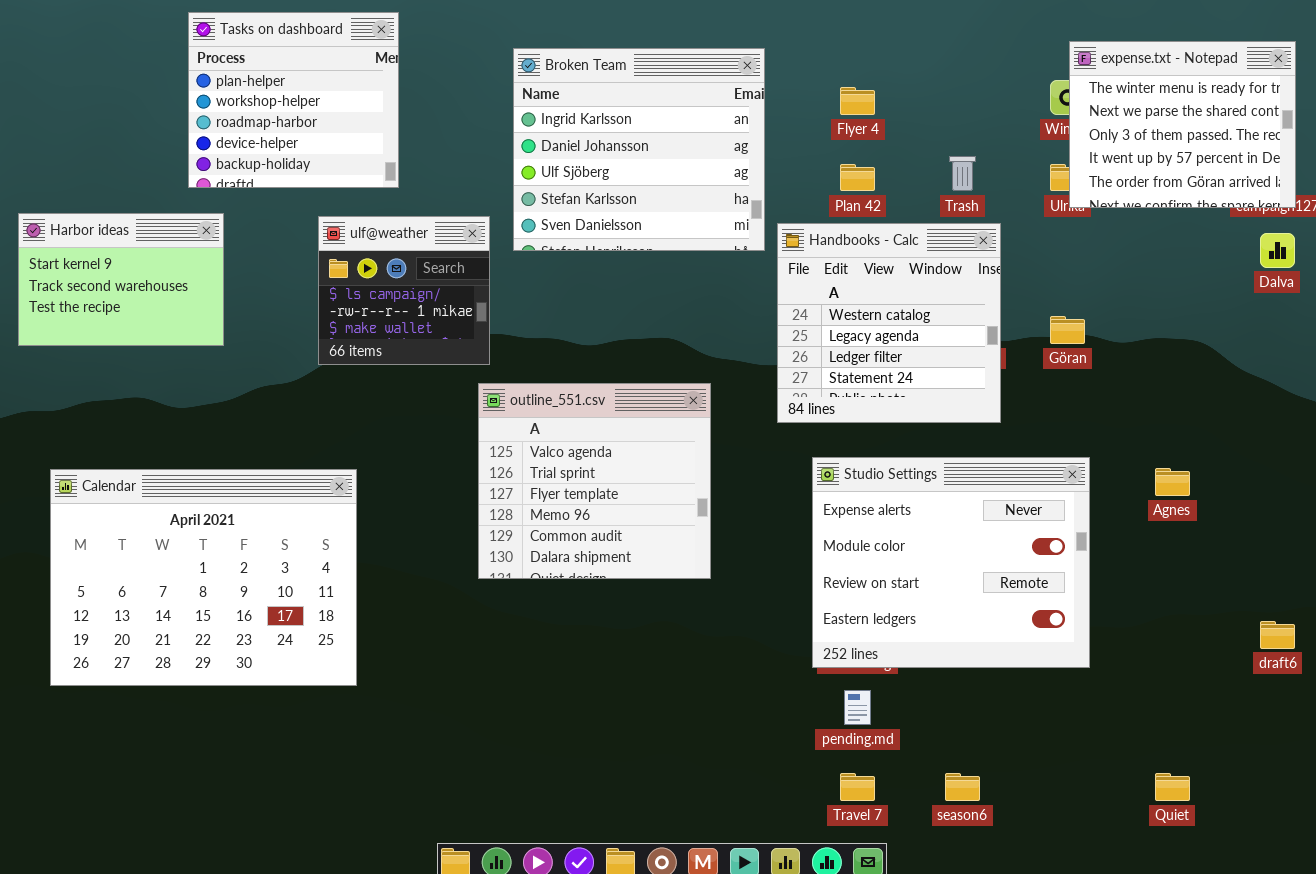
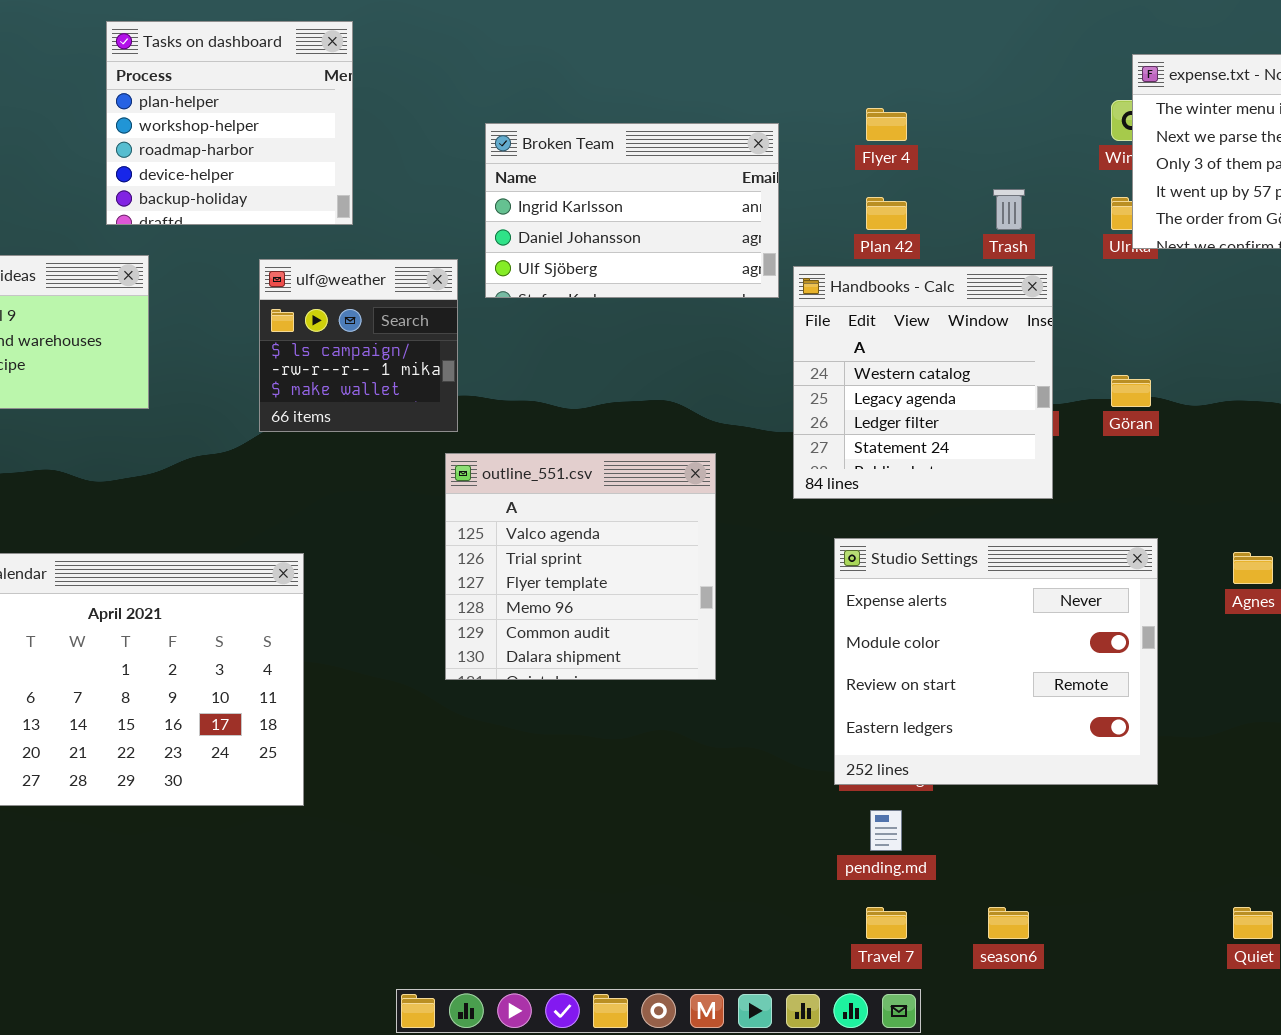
Broken Team: [513,48,765,251] -> [485,123,779,298], resized

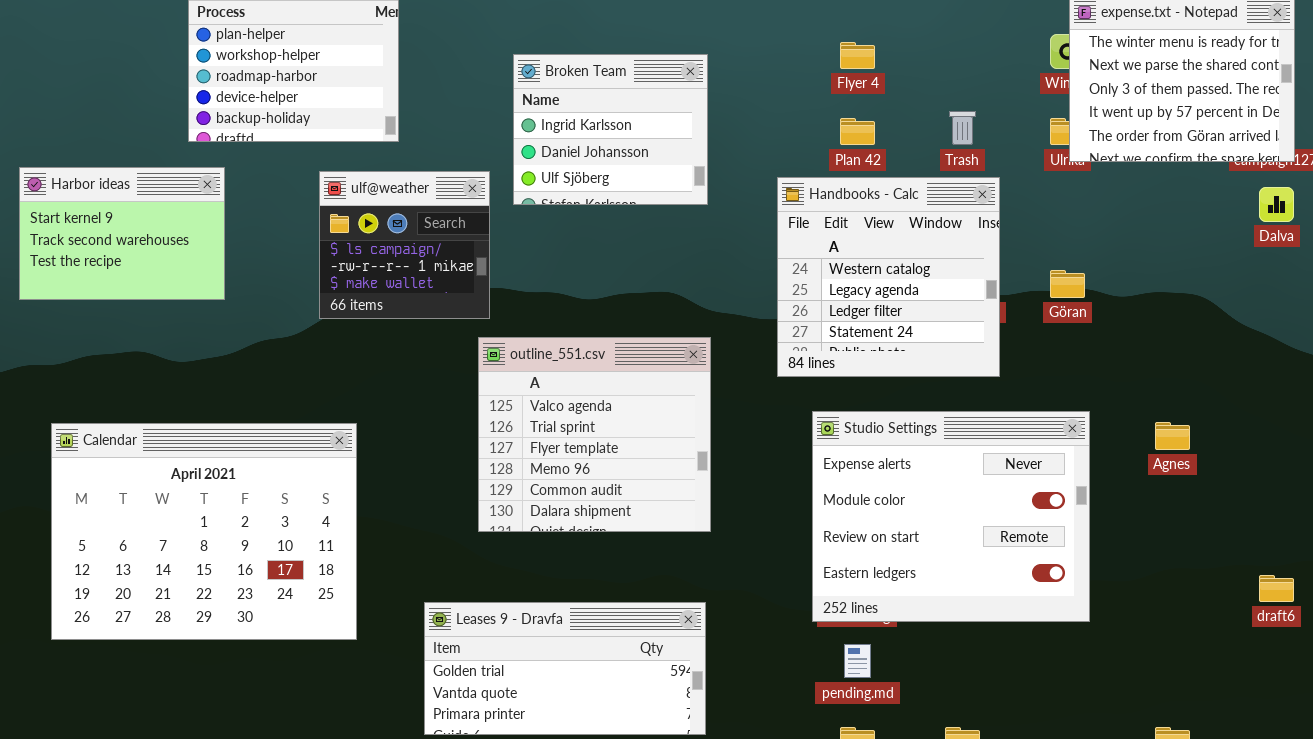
Broken Team: [485,123,779,298] -> [513,54,708,205], resized
Leases 9 - Dravfa: none -> [424,602,706,735], opened

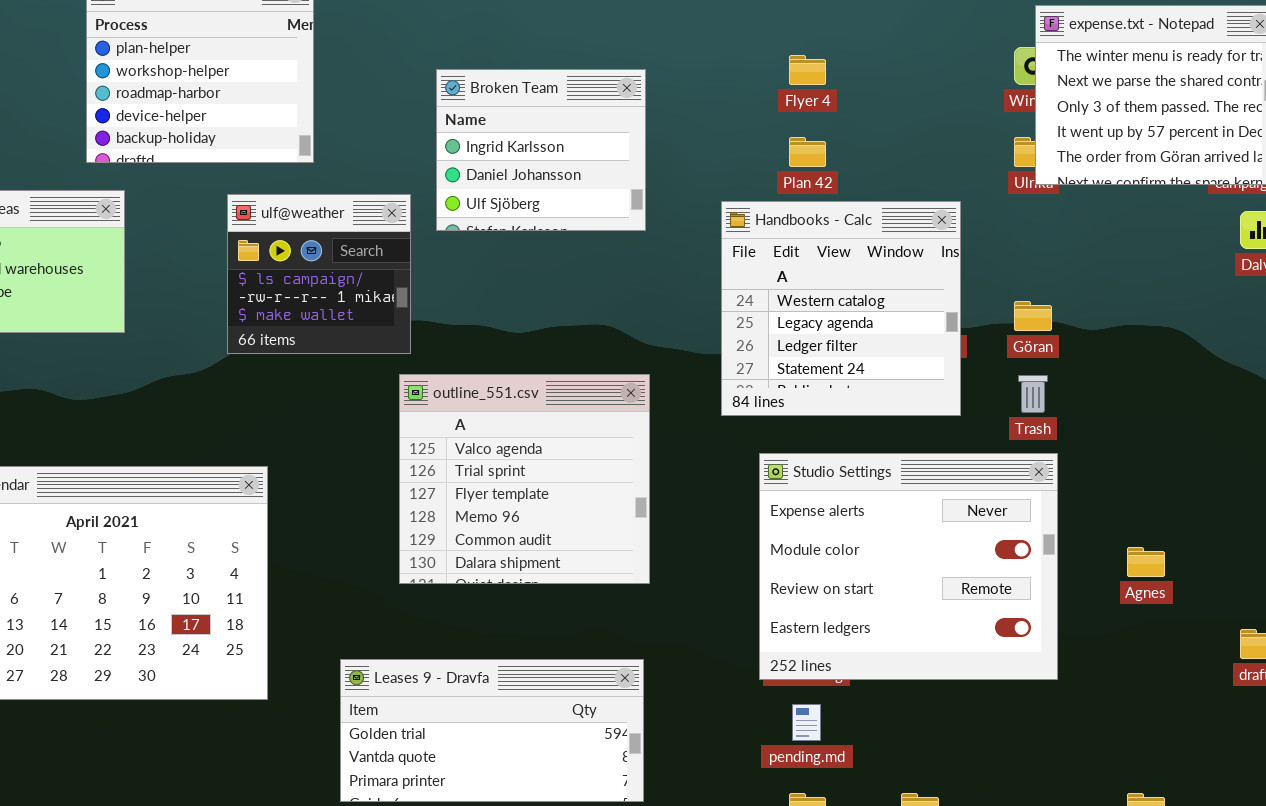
Trash: [949,111,976,145] -> [1018,375,1048,413], moved
Agnes: [1155,422,1190,450] -> [1127,547,1165,577], moved

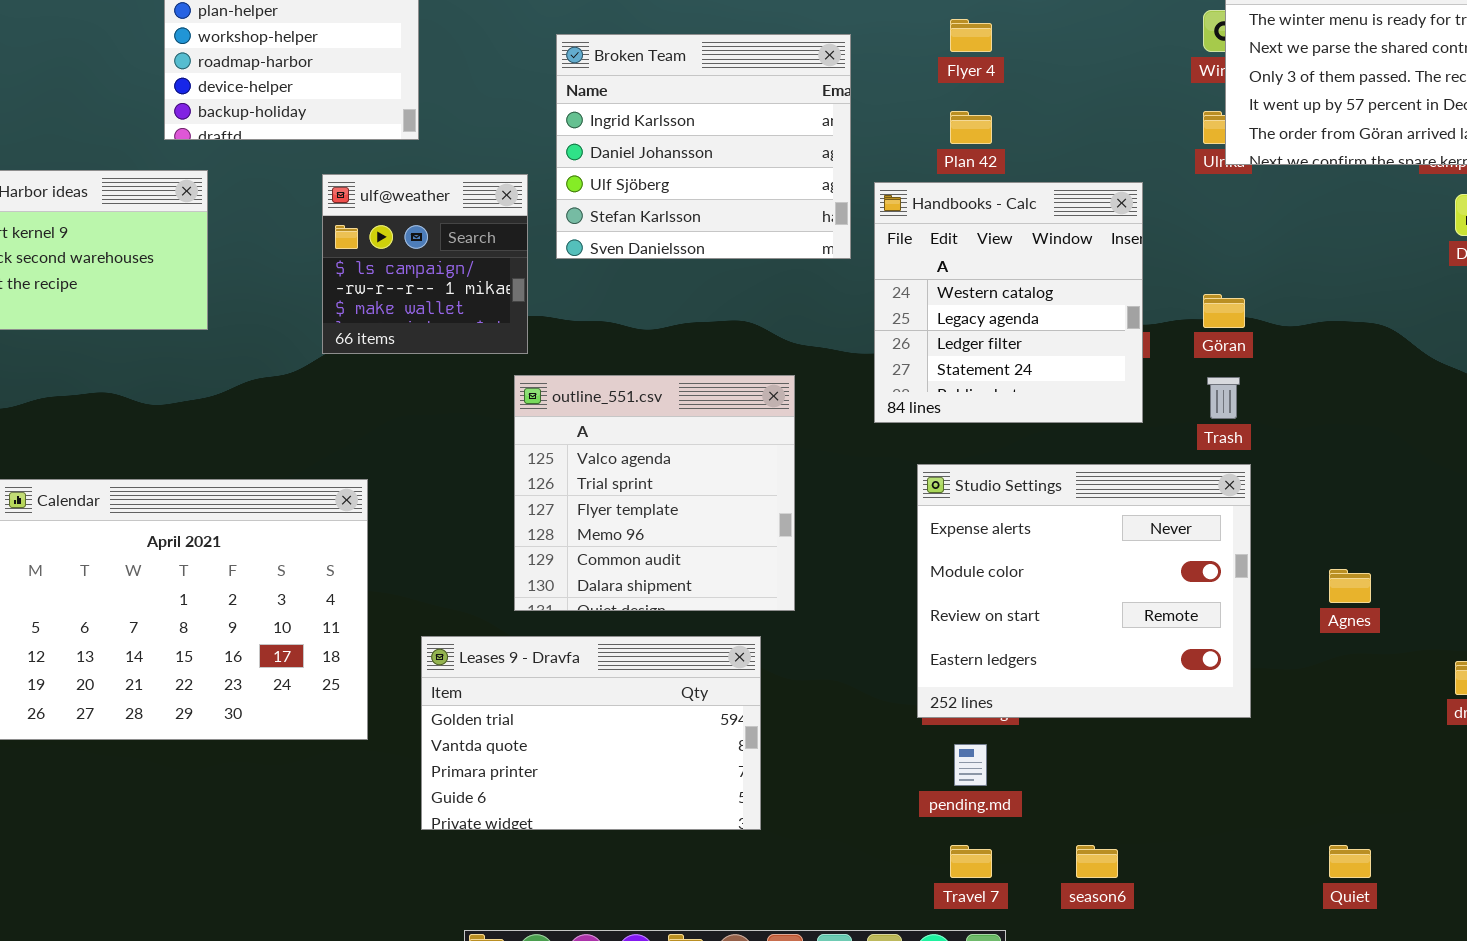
Broken Team: [436,69,646,231] -> [556,34,851,259], resized
Leases 9 - Dravfa: [340,659,644,802] -> [421,636,761,830], moved, resized

